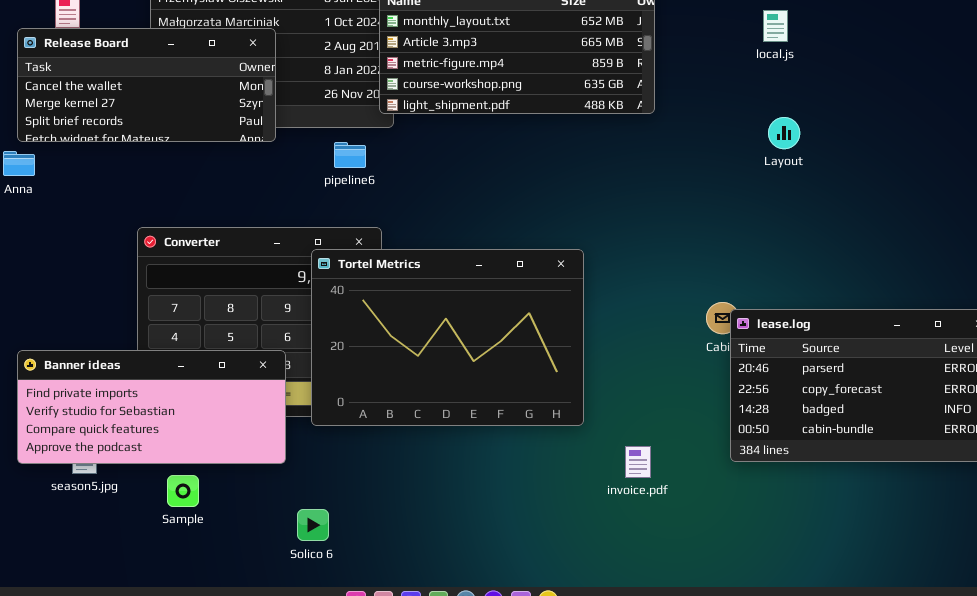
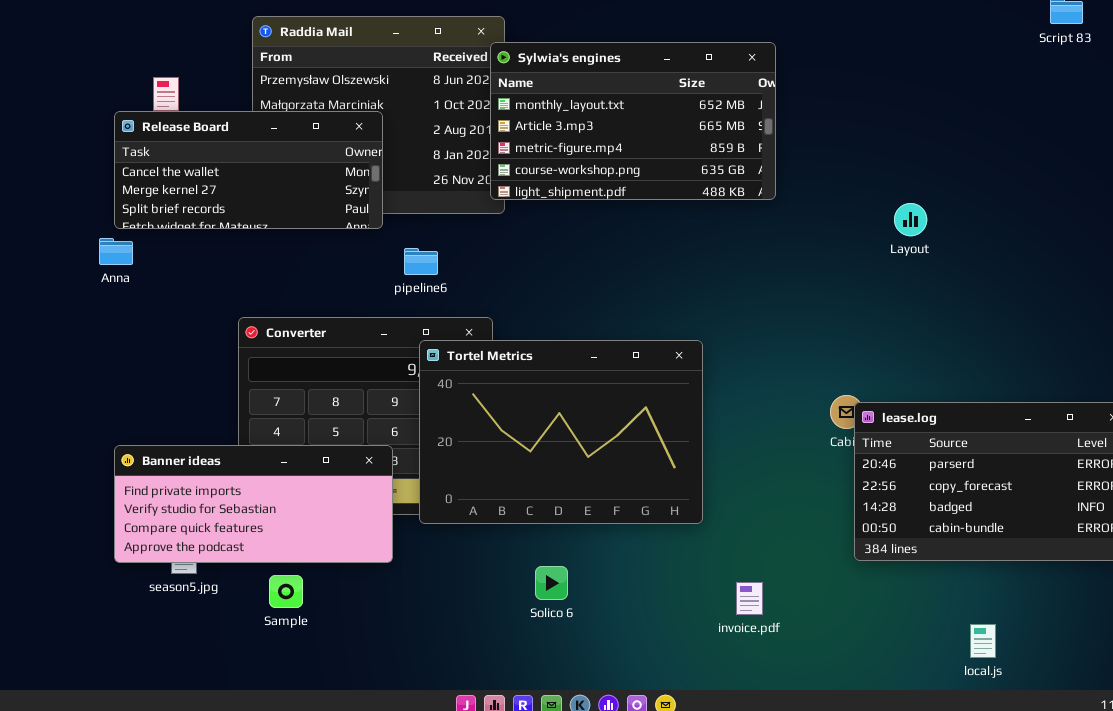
local.js: [763,10,788,42] -> [970,624,996,658], moved
pipeline6: [334,142,366,168] -> [404,248,438,275], moved
invoice.pdf: [625,446,651,478] -> [736,582,763,615], moved
Solico 6: [297,509,329,541] -> [535,566,568,600], moved

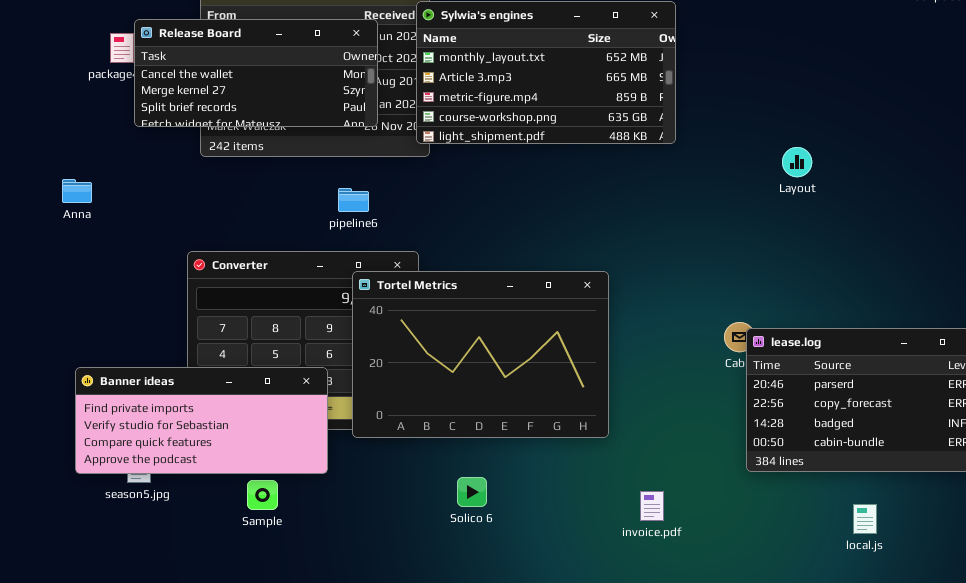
Release Board: [114,111,383,229] -> [134,19,378,127], moved
Sample: [269,575,303,608] -> [247,480,278,510], moved
local.js: [970,624,996,658] -> [853,504,877,534], moved

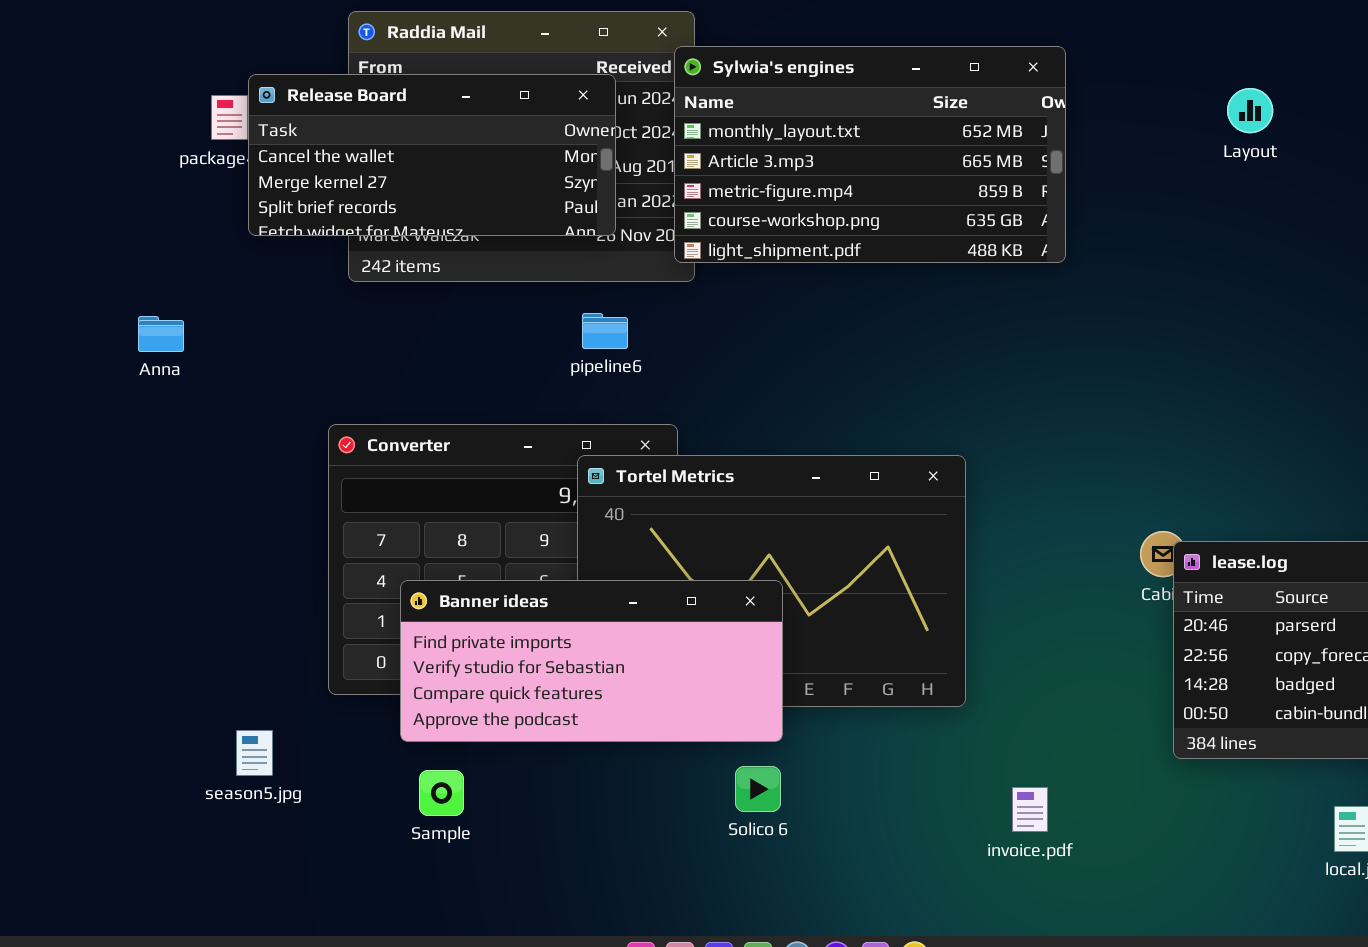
Layout: [782,147,812,177] -> [1227,88,1273,133], moved
pipeline6: [338,188,369,212] -> [582,313,628,349], moved
Banner ideas: [75,367,328,474] -> [400,580,783,742], moved

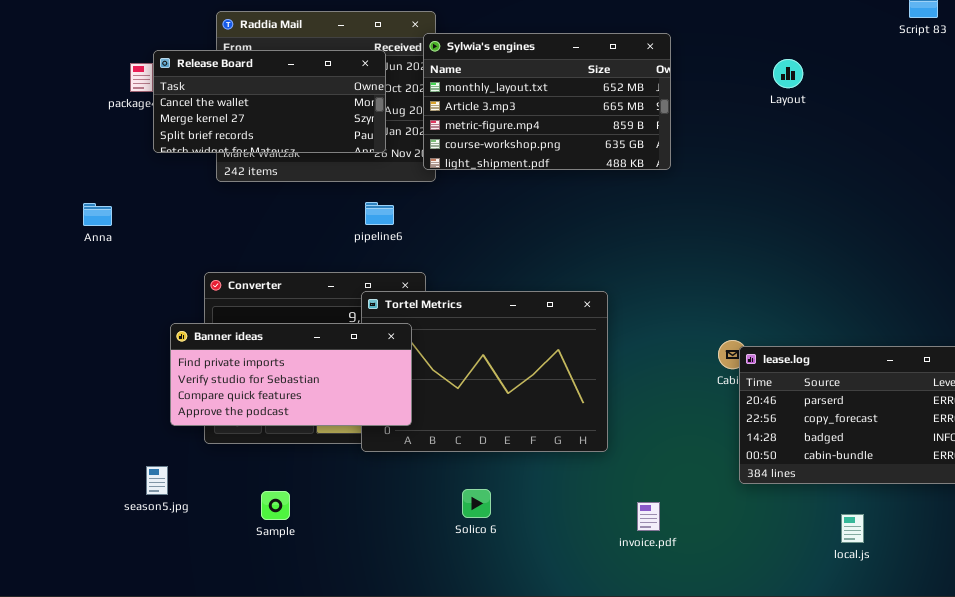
Banner ideas: [400,580,783,742] -> [170,323,412,426], moved

